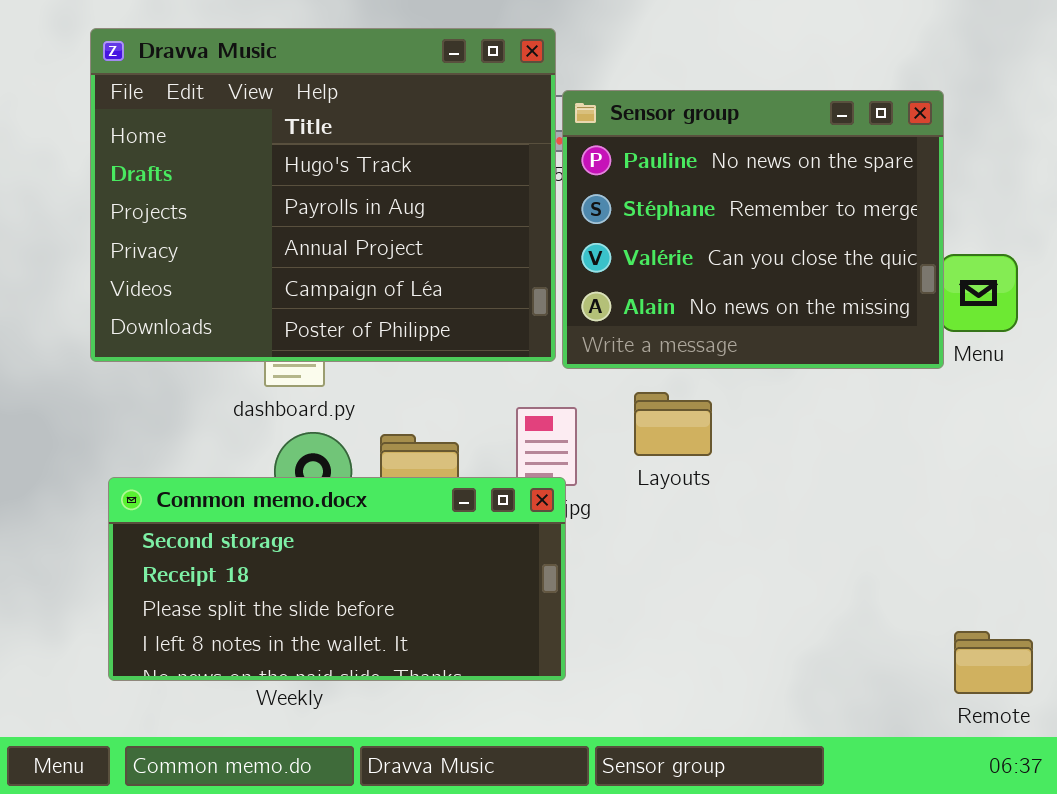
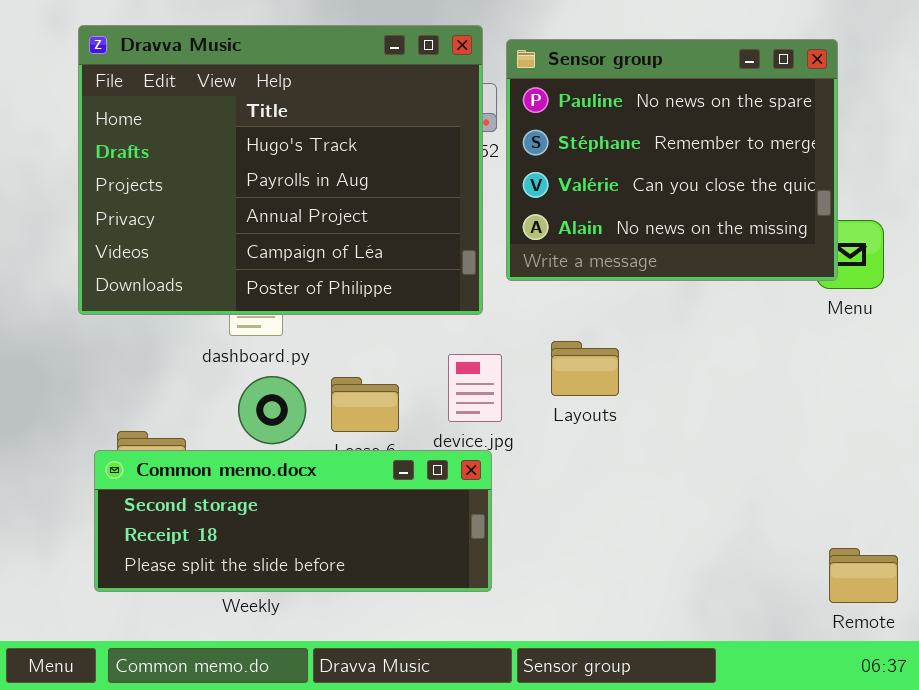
Sensor group: [562,90,944,369] -> [506,39,838,281], moved
Common memo.docx: [108,477,566,681] -> [94,450,492,592], resized

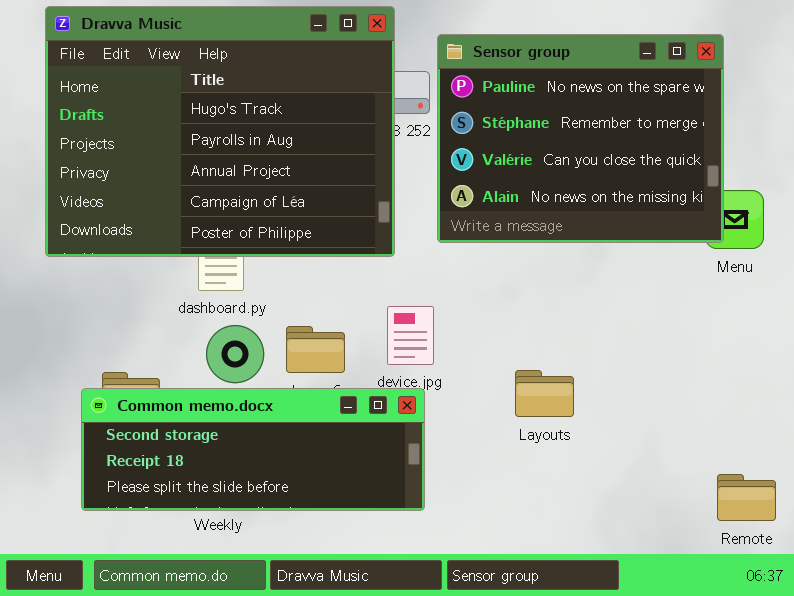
Dravva Music: [78,25,483,315] -> [45,6,395,257], moved
Layouts: [551,341,619,396] -> [515,370,574,417], moved

